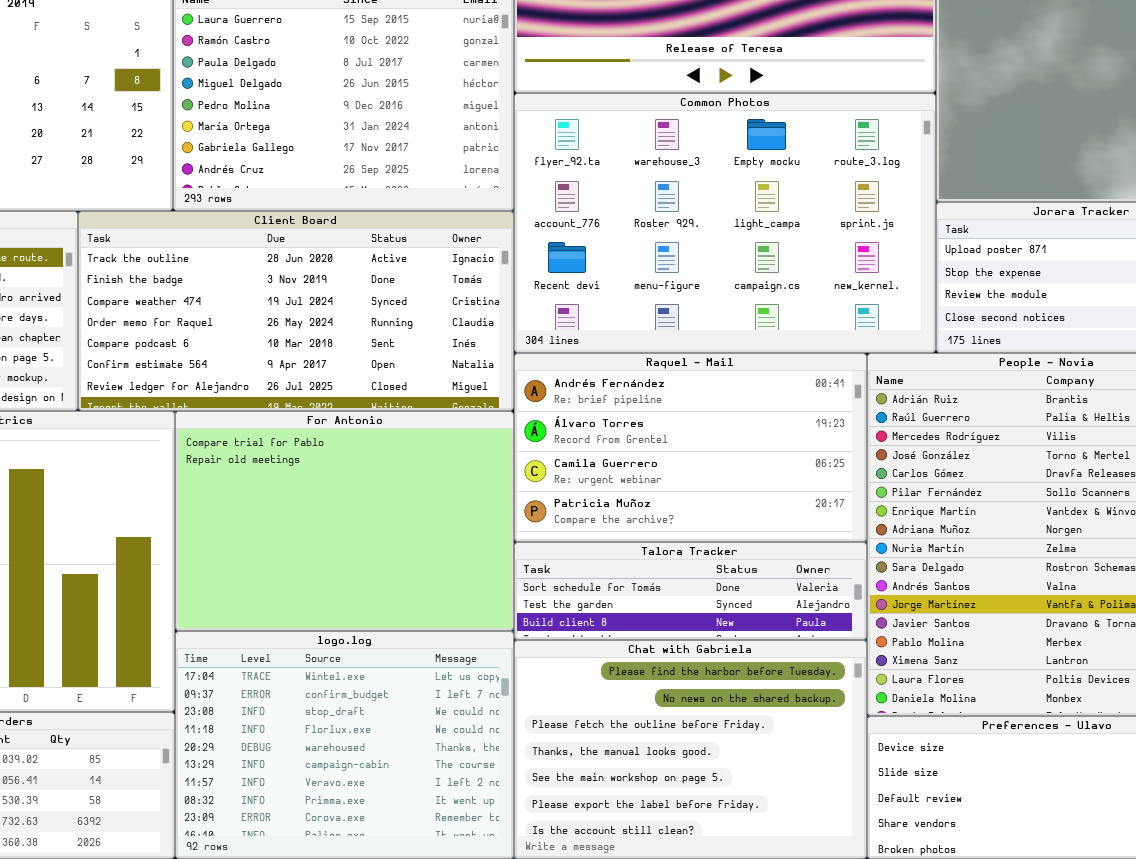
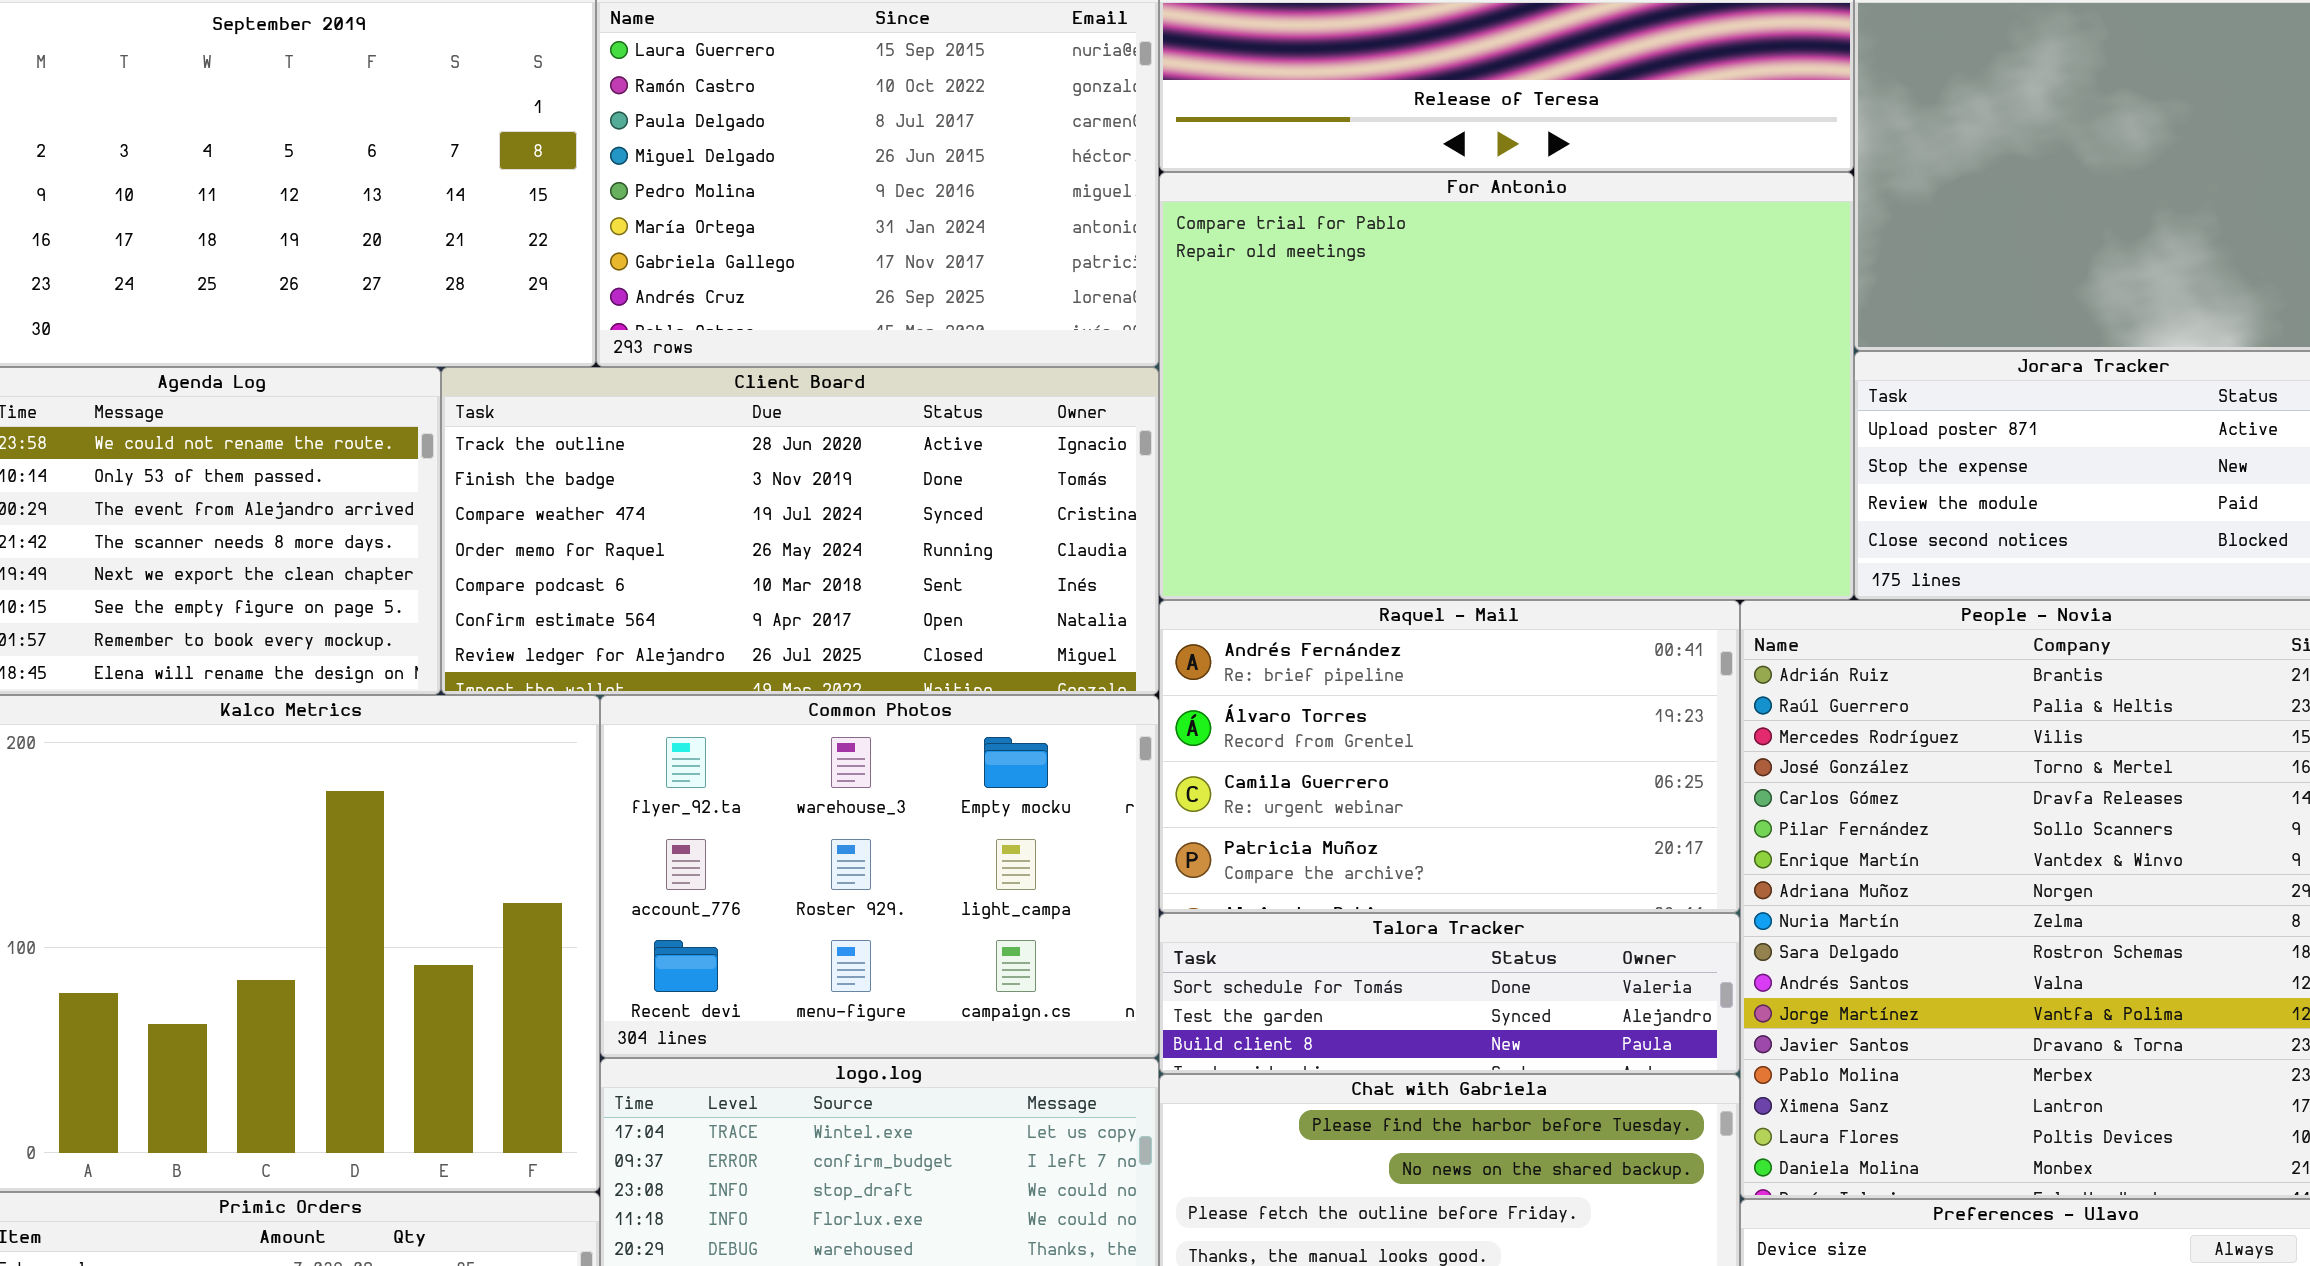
Common Photos: [514,93,936,353] -> [600,695,1159,1058], moved, resized
For Antonio: [175,411,514,631] -> [1159,172,1854,600], moved, resized

